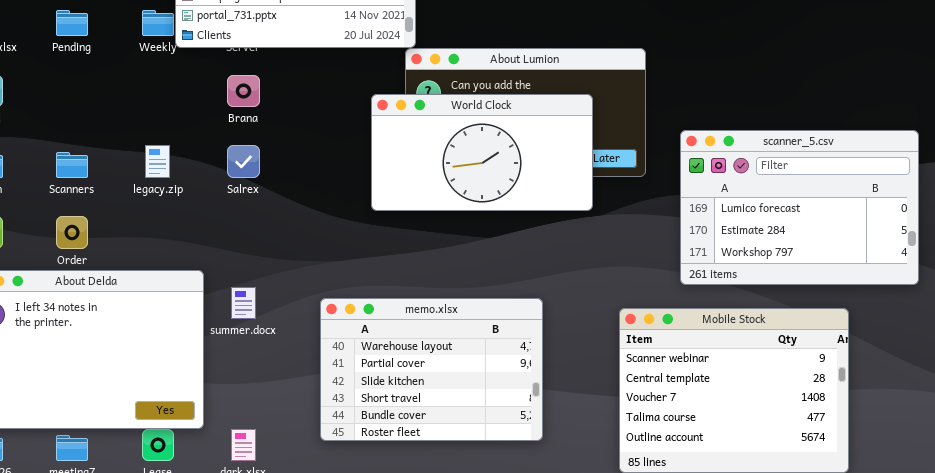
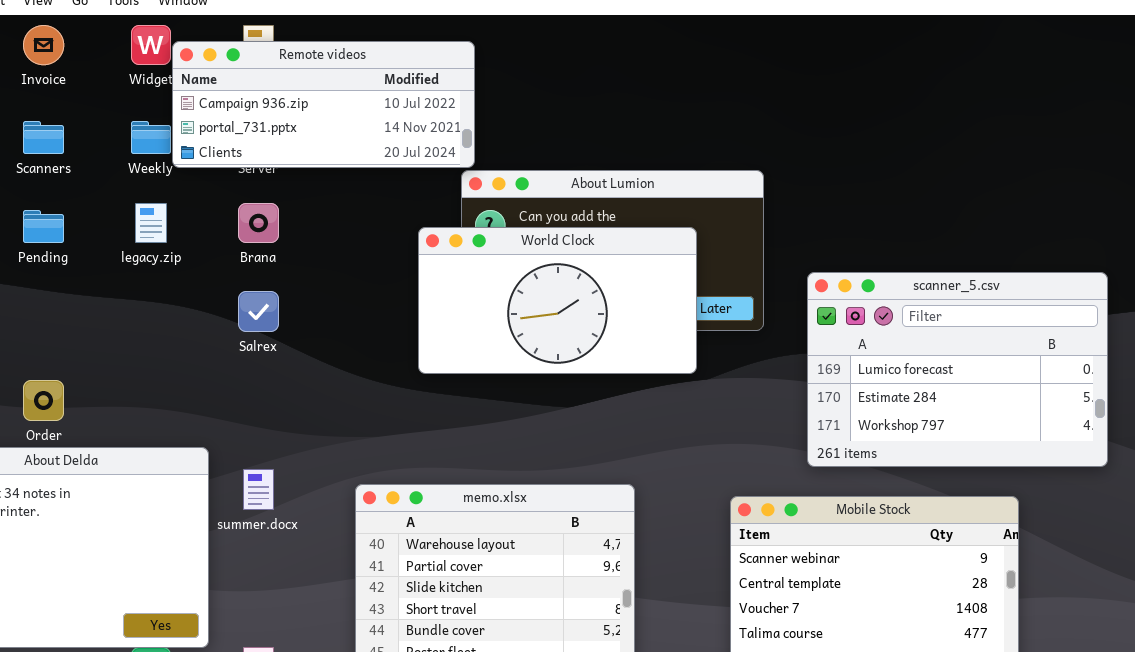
Pending: [56,10,88,36] -> [23,210,64,243], moved
legacy.zip: [145,145,170,178] -> [135,203,167,243], moved
Scanners: [56,152,88,178] -> [23,121,64,154], moved

